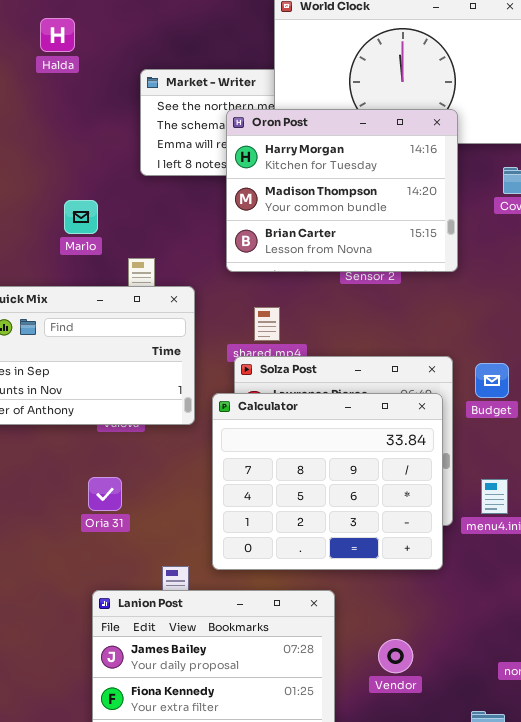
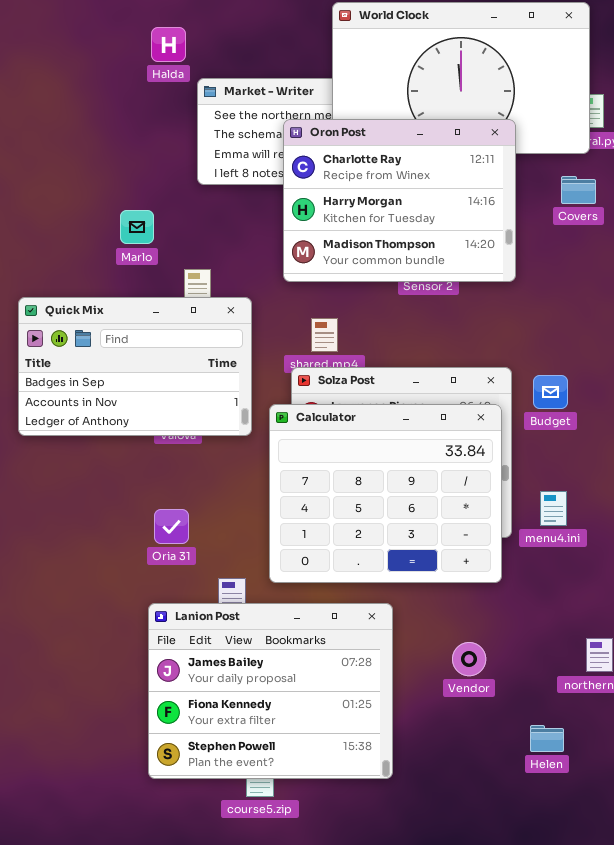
Halda: [40,18,75,52] -> [151,27,186,62], moved
Oron Post: [226,109,458,272] -> [283,119,516,282], scrolled up 1 row
Oria 31: [88,477,122,511] -> [154,509,189,544], moved
Vendor: [378,639,413,673] -> [452,642,486,676], moved

